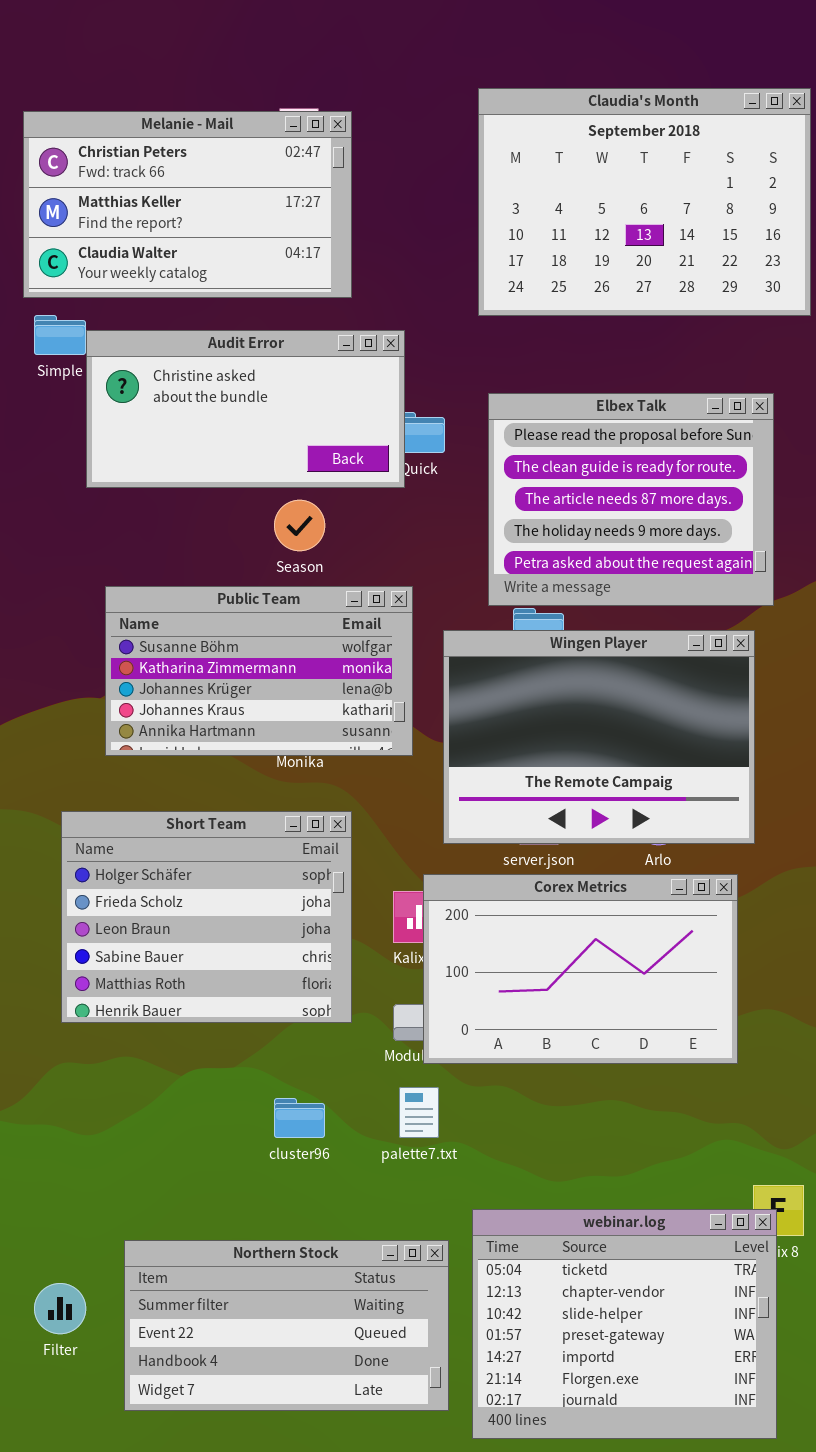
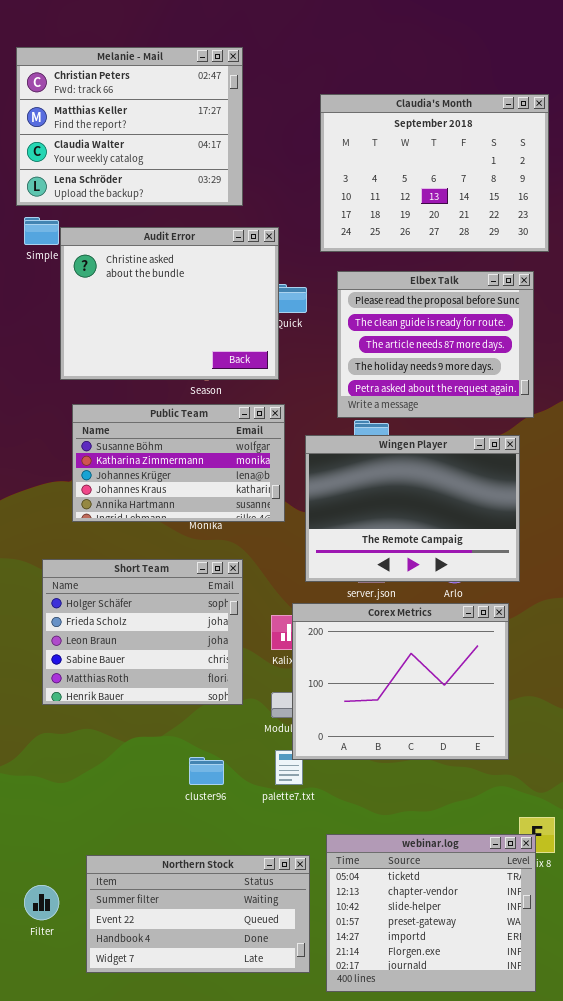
Claudia's Month: [478,88,811,316] -> [320,94,549,252], moved
Melanie - Mail: [23,111,352,298] -> [16,47,243,206], resized
Audit Error: [86,330,405,488] -> [60,227,279,380], resized
Corex Metrics: [423,874,738,1064] -> [292,603,509,760], resized

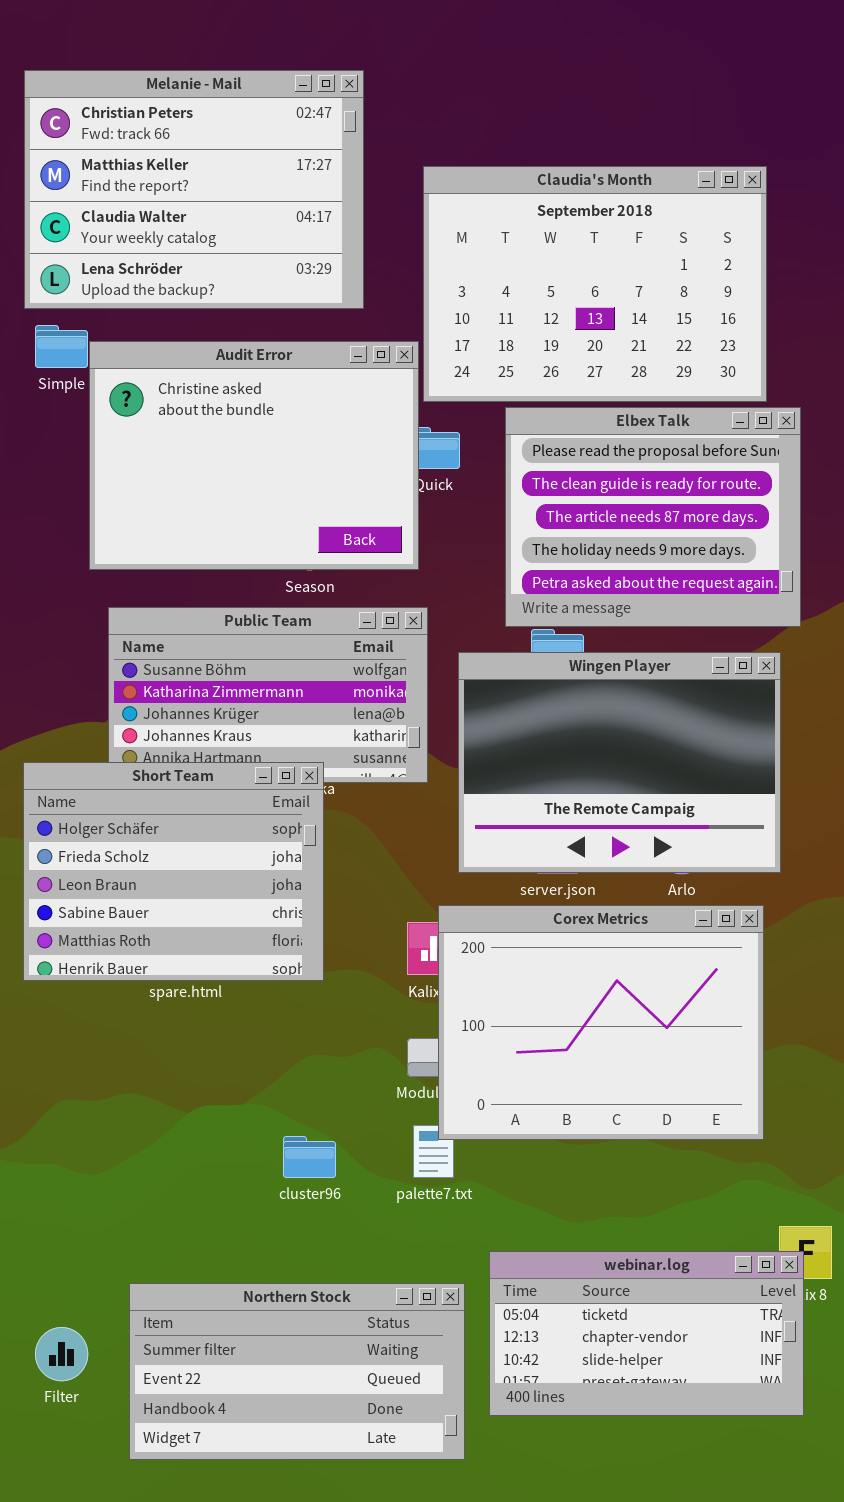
Claudia's Month: [320,94,549,252] -> [423,166,767,402], moved
Short Team: [42,559,243,705] -> [23,762,324,981], moved
webinar.log: [326,834,536,992] -> [489,1251,804,1416], resized

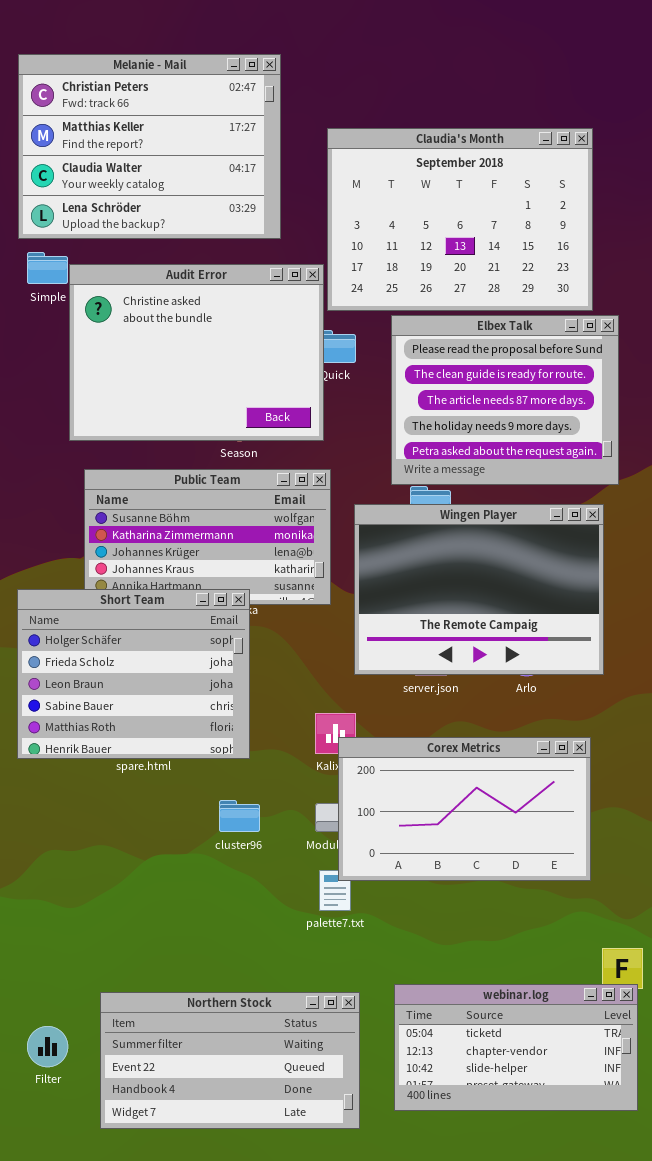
Corex Metrics: [438,905,764,1140] -> [338,737,591,881], resized
cluster96: [283,1136,336,1178] -> [219,800,260,832], moved
webinar.log: [489,1251,804,1416] -> [394,984,638,1111], moved

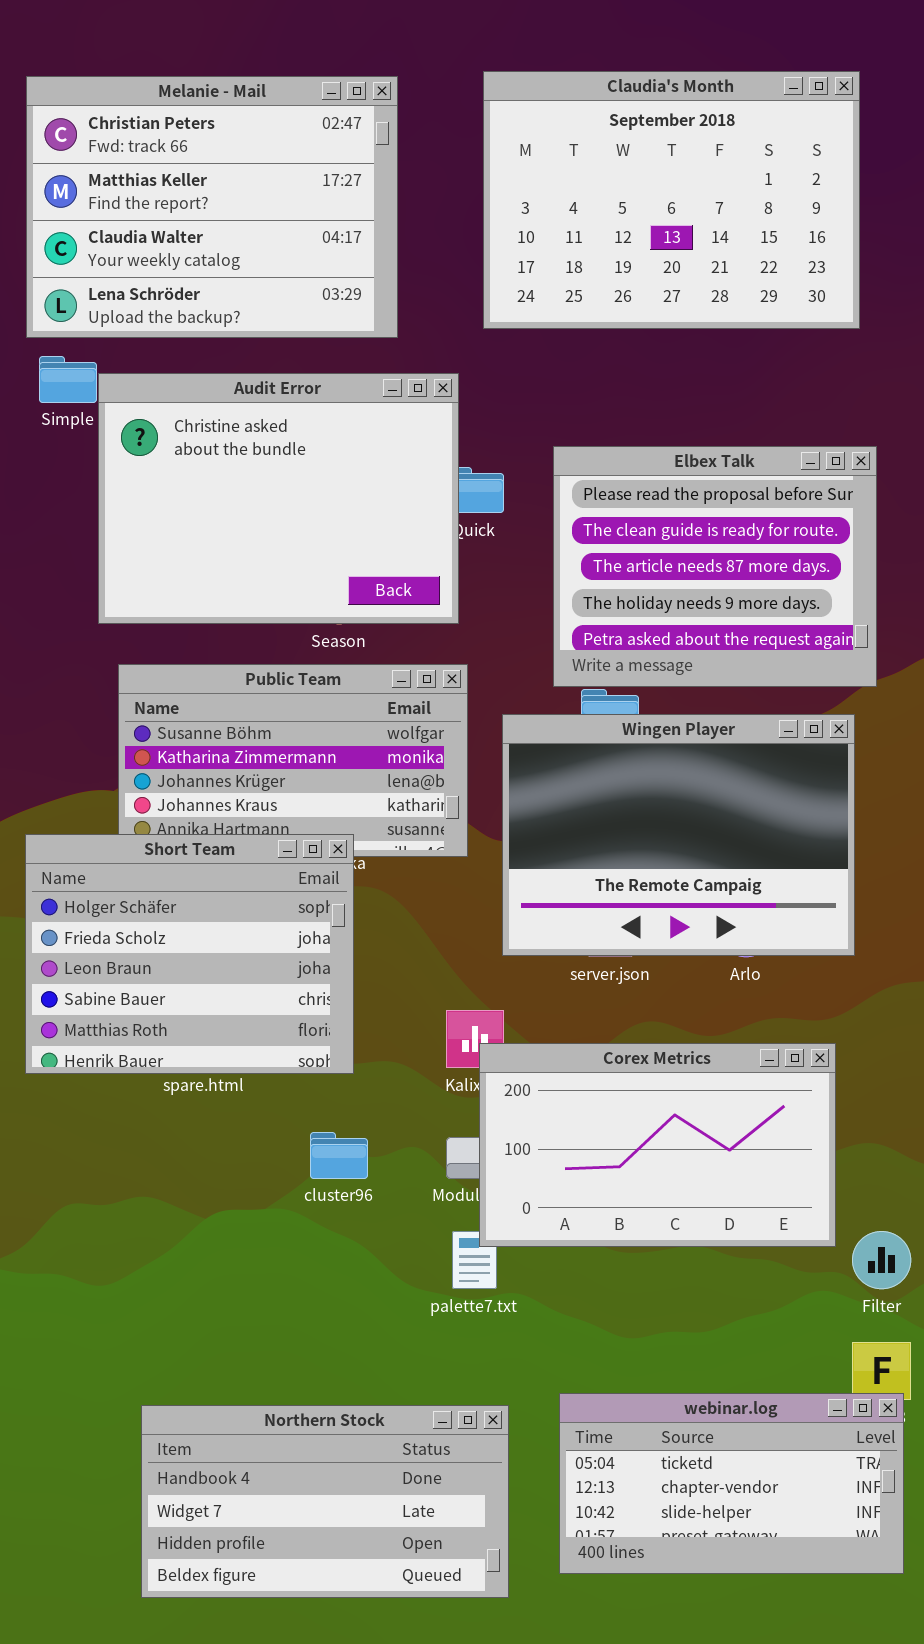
Claudia's Month: [327,128,593,311] -> [483,71,860,329], moved
Northern Stock: [100,992,360,1129] -> [141,1405,509,1598], scrolled down 2 rows
Filter: [27,1026,68,1067] -> [852,1231,911,1289], moved

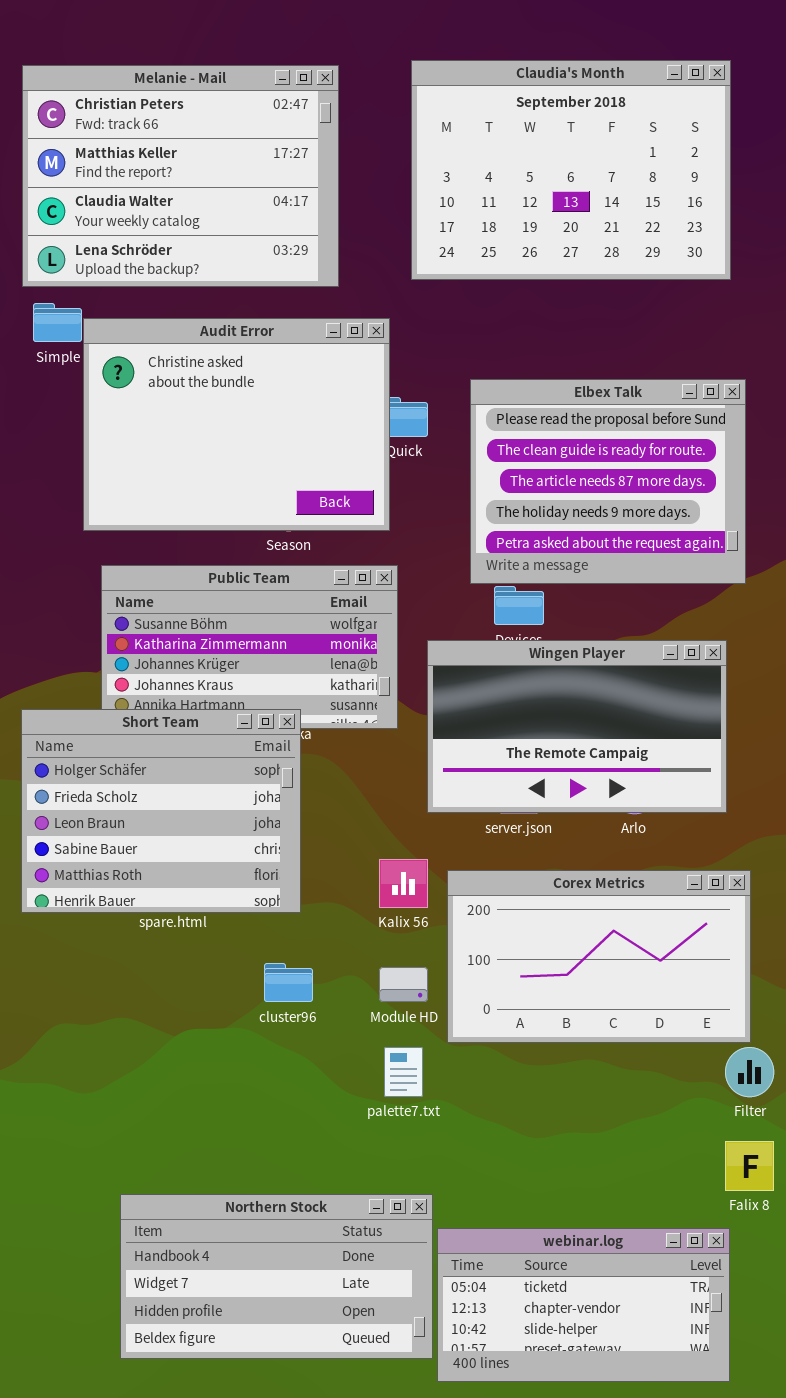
Wingen Player: [502,714,855,956] -> [427,640,727,813], resized
Corex Metrics: [479,1043,836,1247] -> [447,870,751,1043], moved
webinar.log: [559,1393,904,1574] -> [437,1228,730,1382], moved

